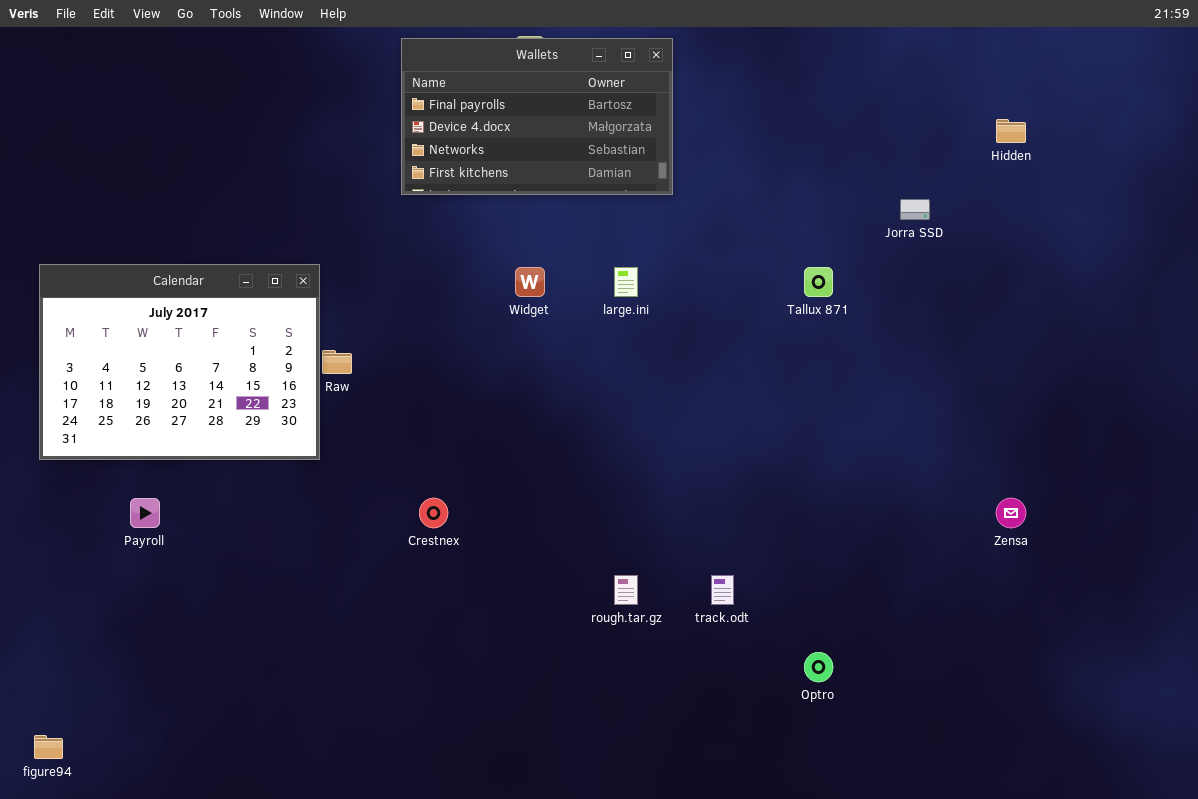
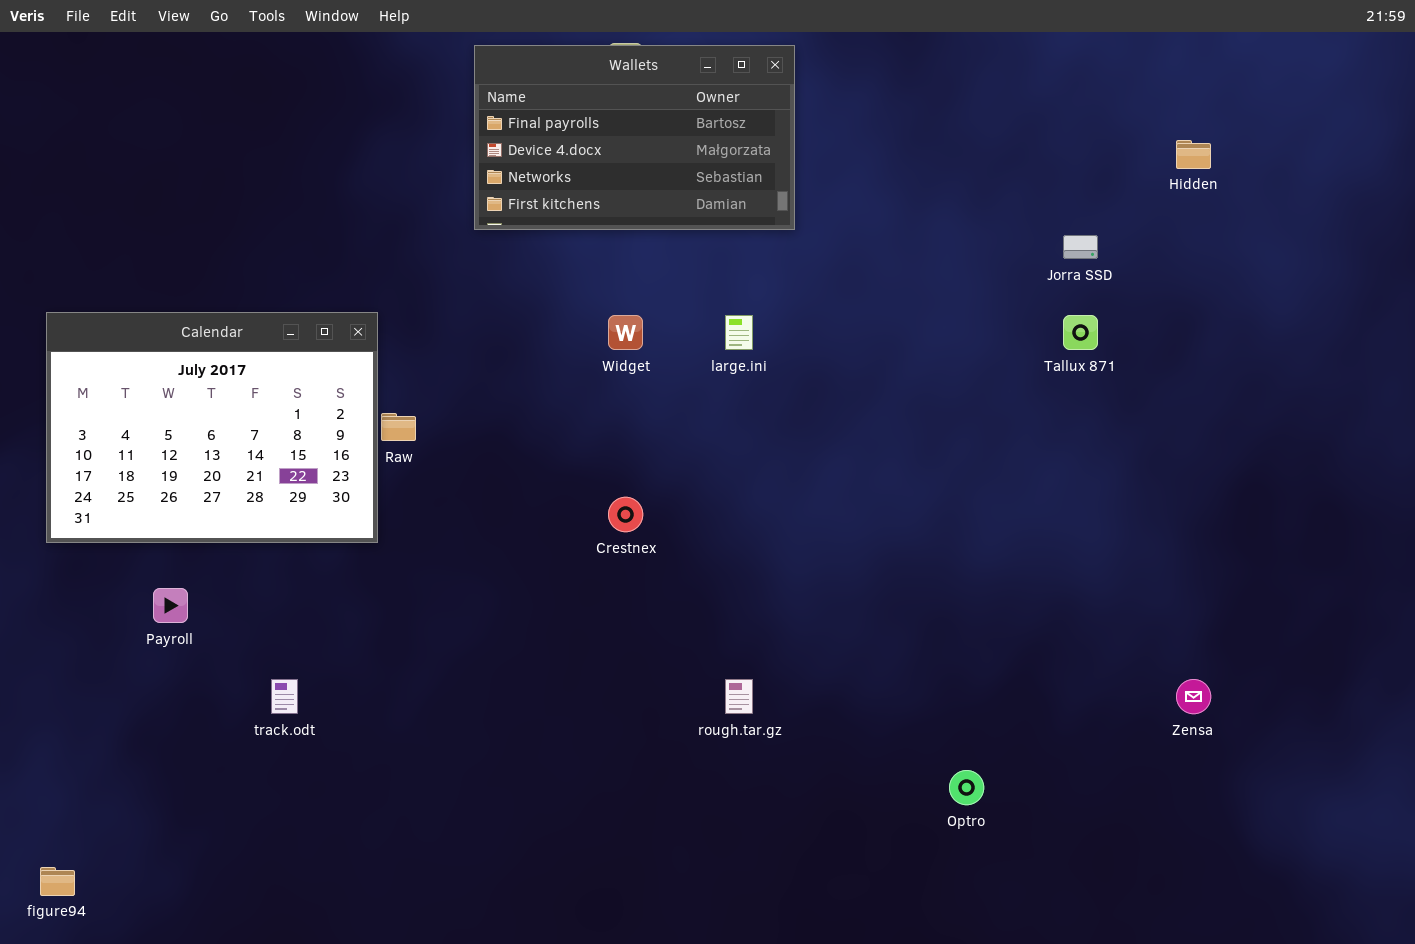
Tallux 871: [804,267,833,297] -> [1063,315,1098,350], moved
Crestnex: [419,498,448,528] -> [608,497,643,532], moved
Zensa: [996,498,1026,528] -> [1176,679,1211,714], moved
track.odt: [711,575,734,605] -> [271,679,298,714], moved

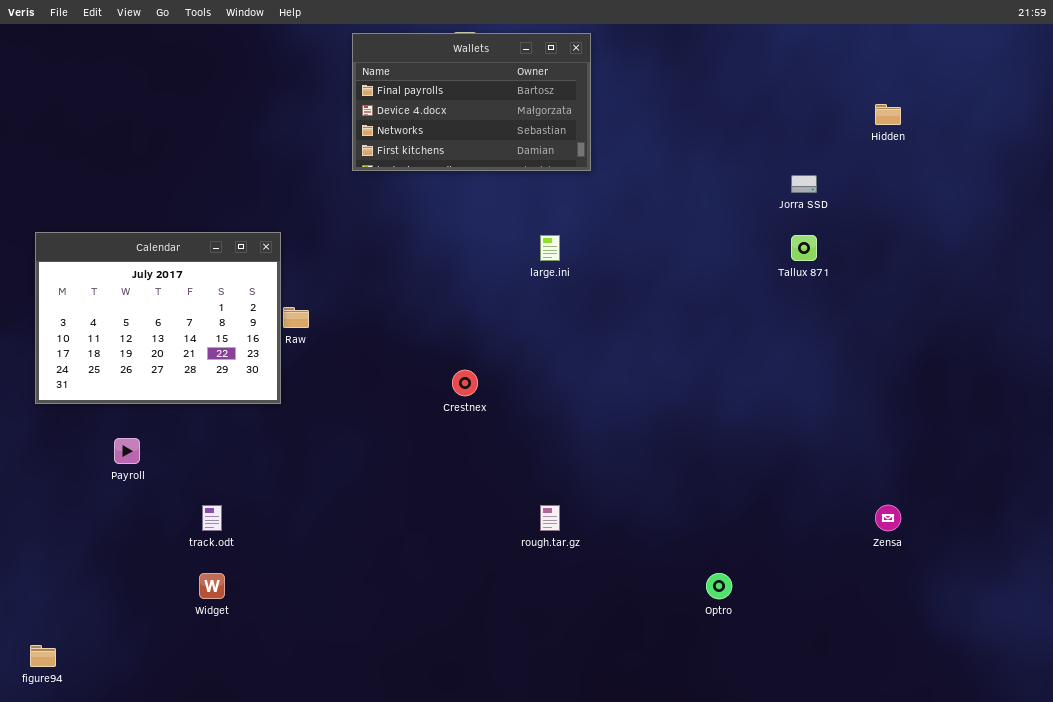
Widget: [608,315,643,350] -> [199,573,225,599], moved

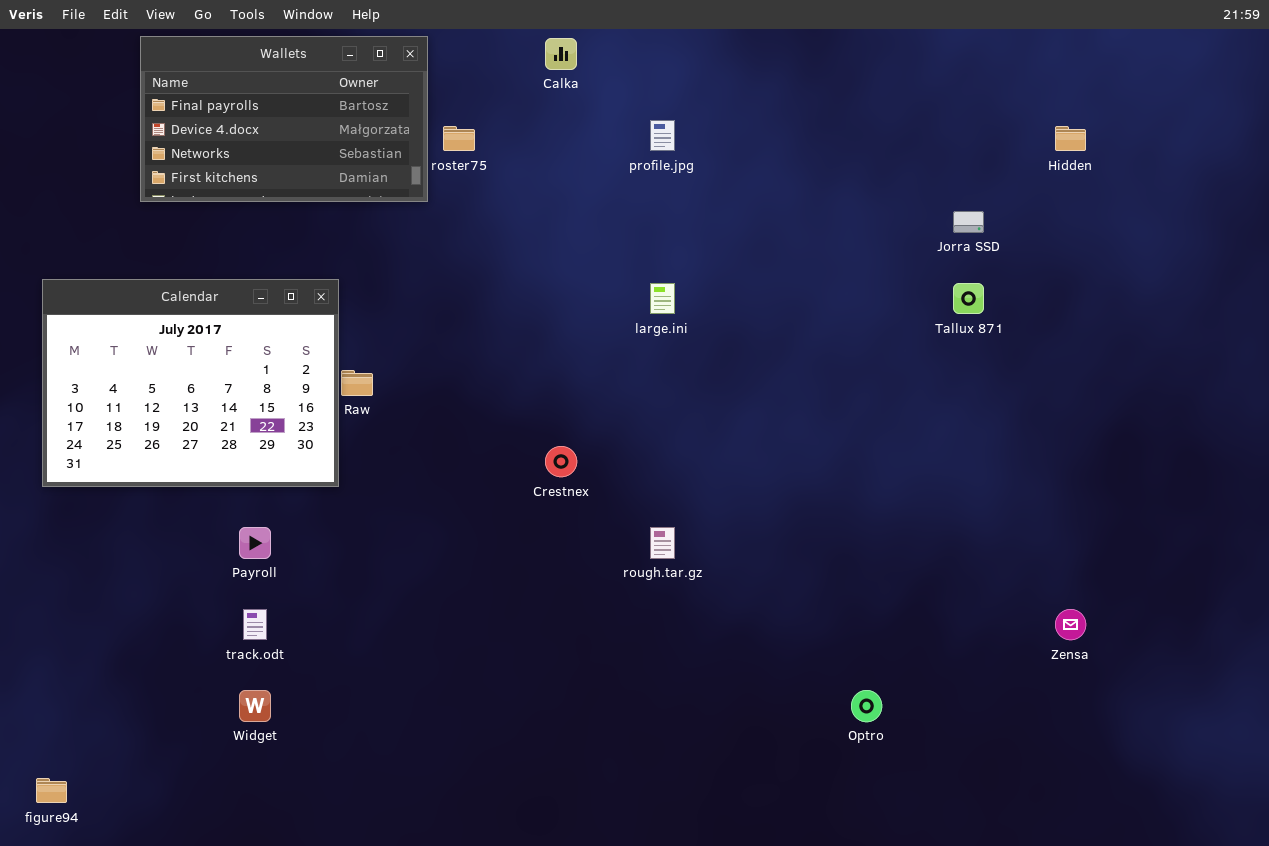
Wallets: [352,33,591,171] -> [140,36,428,202], moved
Payroll: [114,438,140,464] -> [239,527,271,559], moved
rough.tar.gz: [540,505,560,531] -> [650,527,675,559], moved

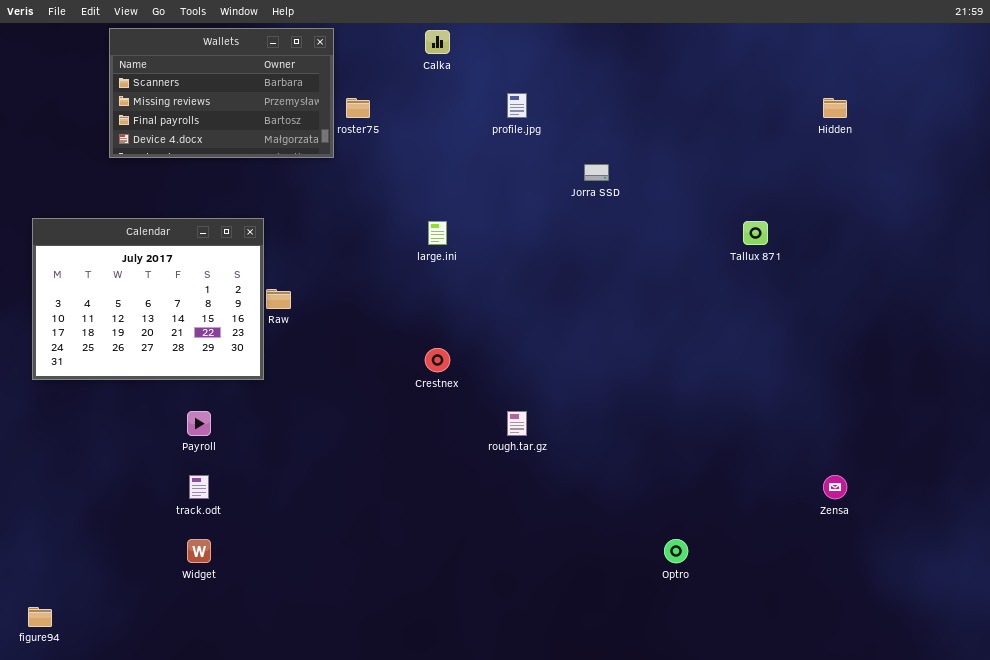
Wallets: [140,36,428,202] -> [109,28,334,158], scrolled up 2 rows
Jorra SSD: [953,211,984,233] -> [584,164,609,181], moved
large.ini: [650,283,675,314] -> [428,221,447,245], moved

